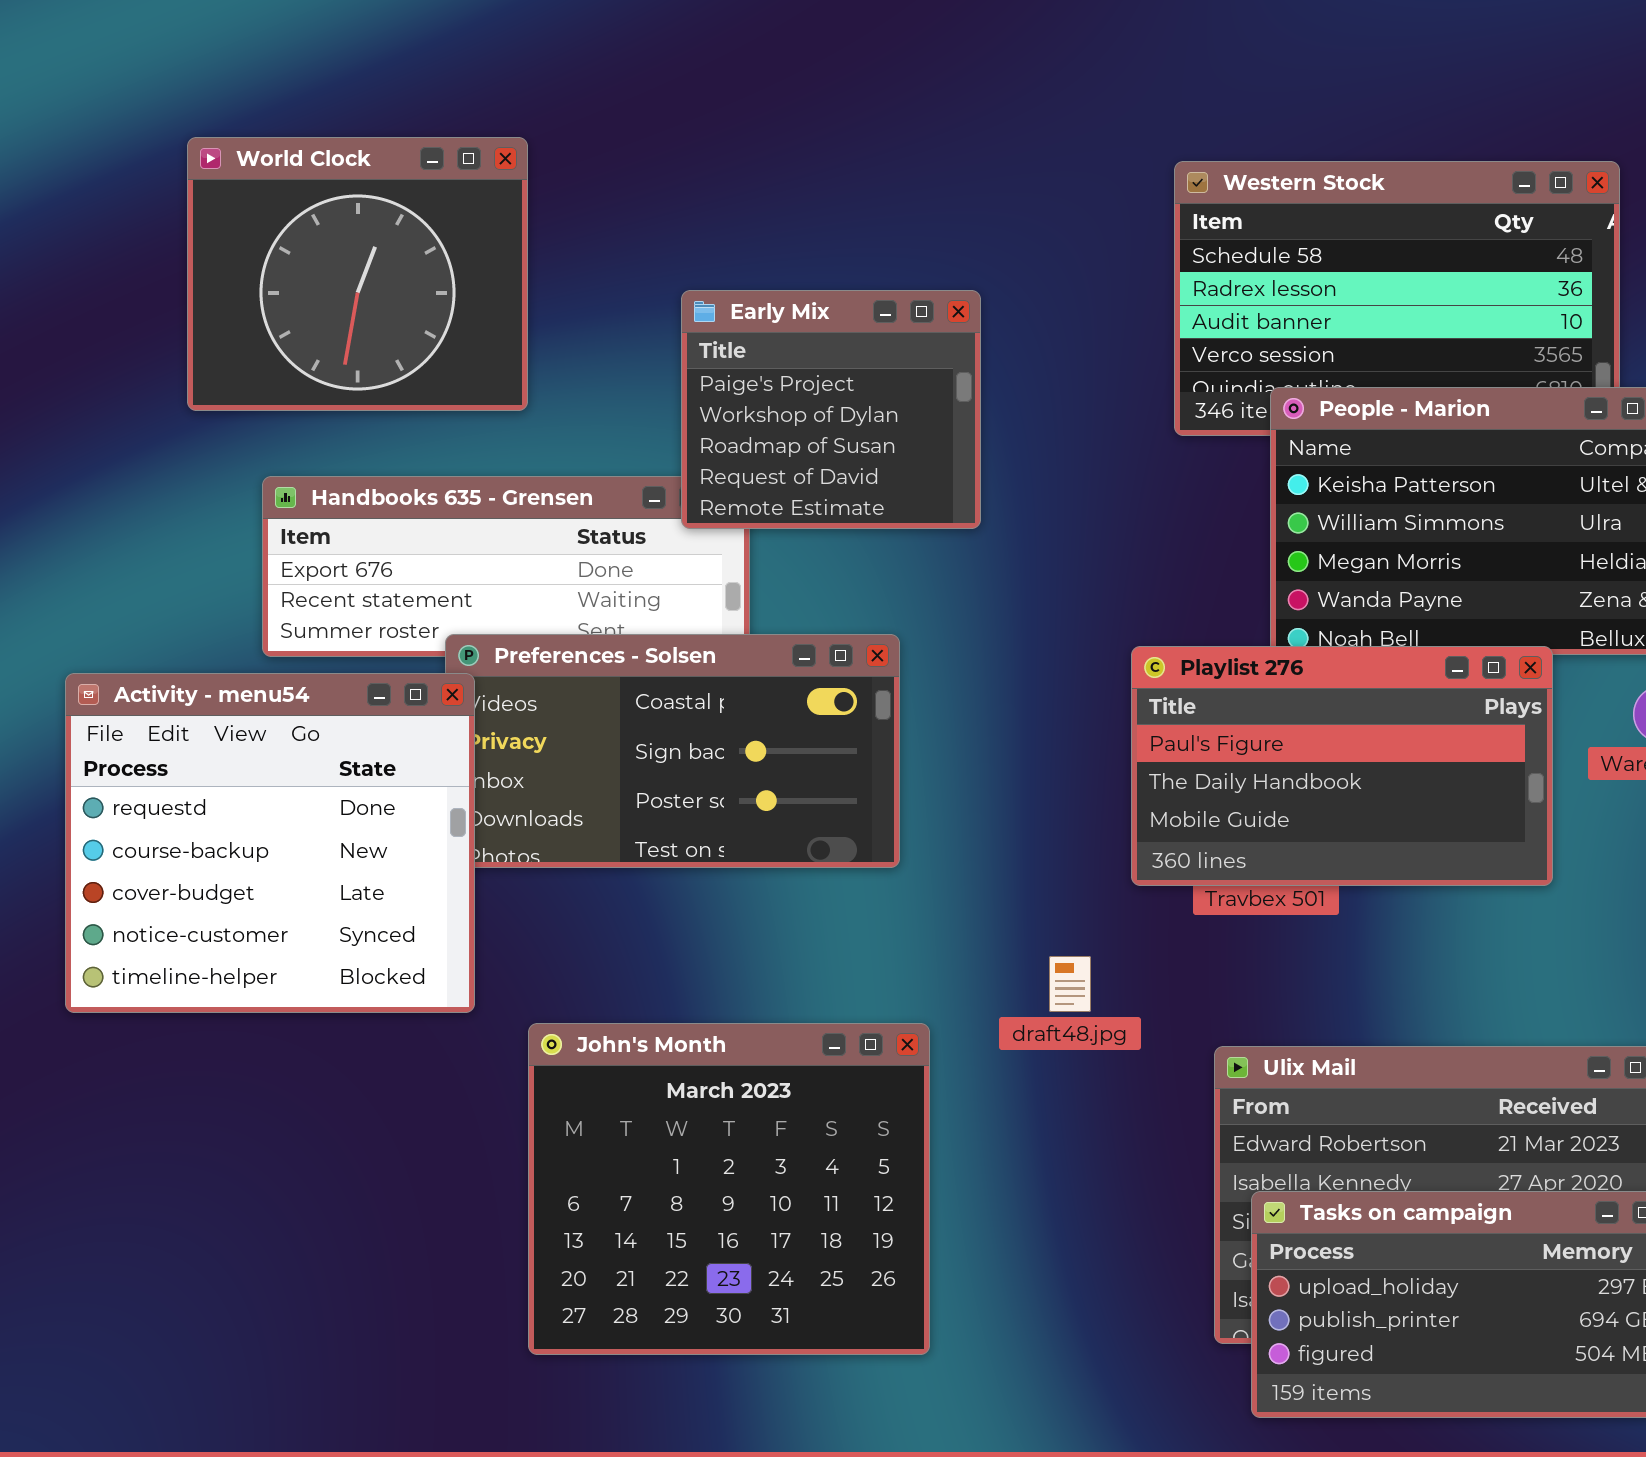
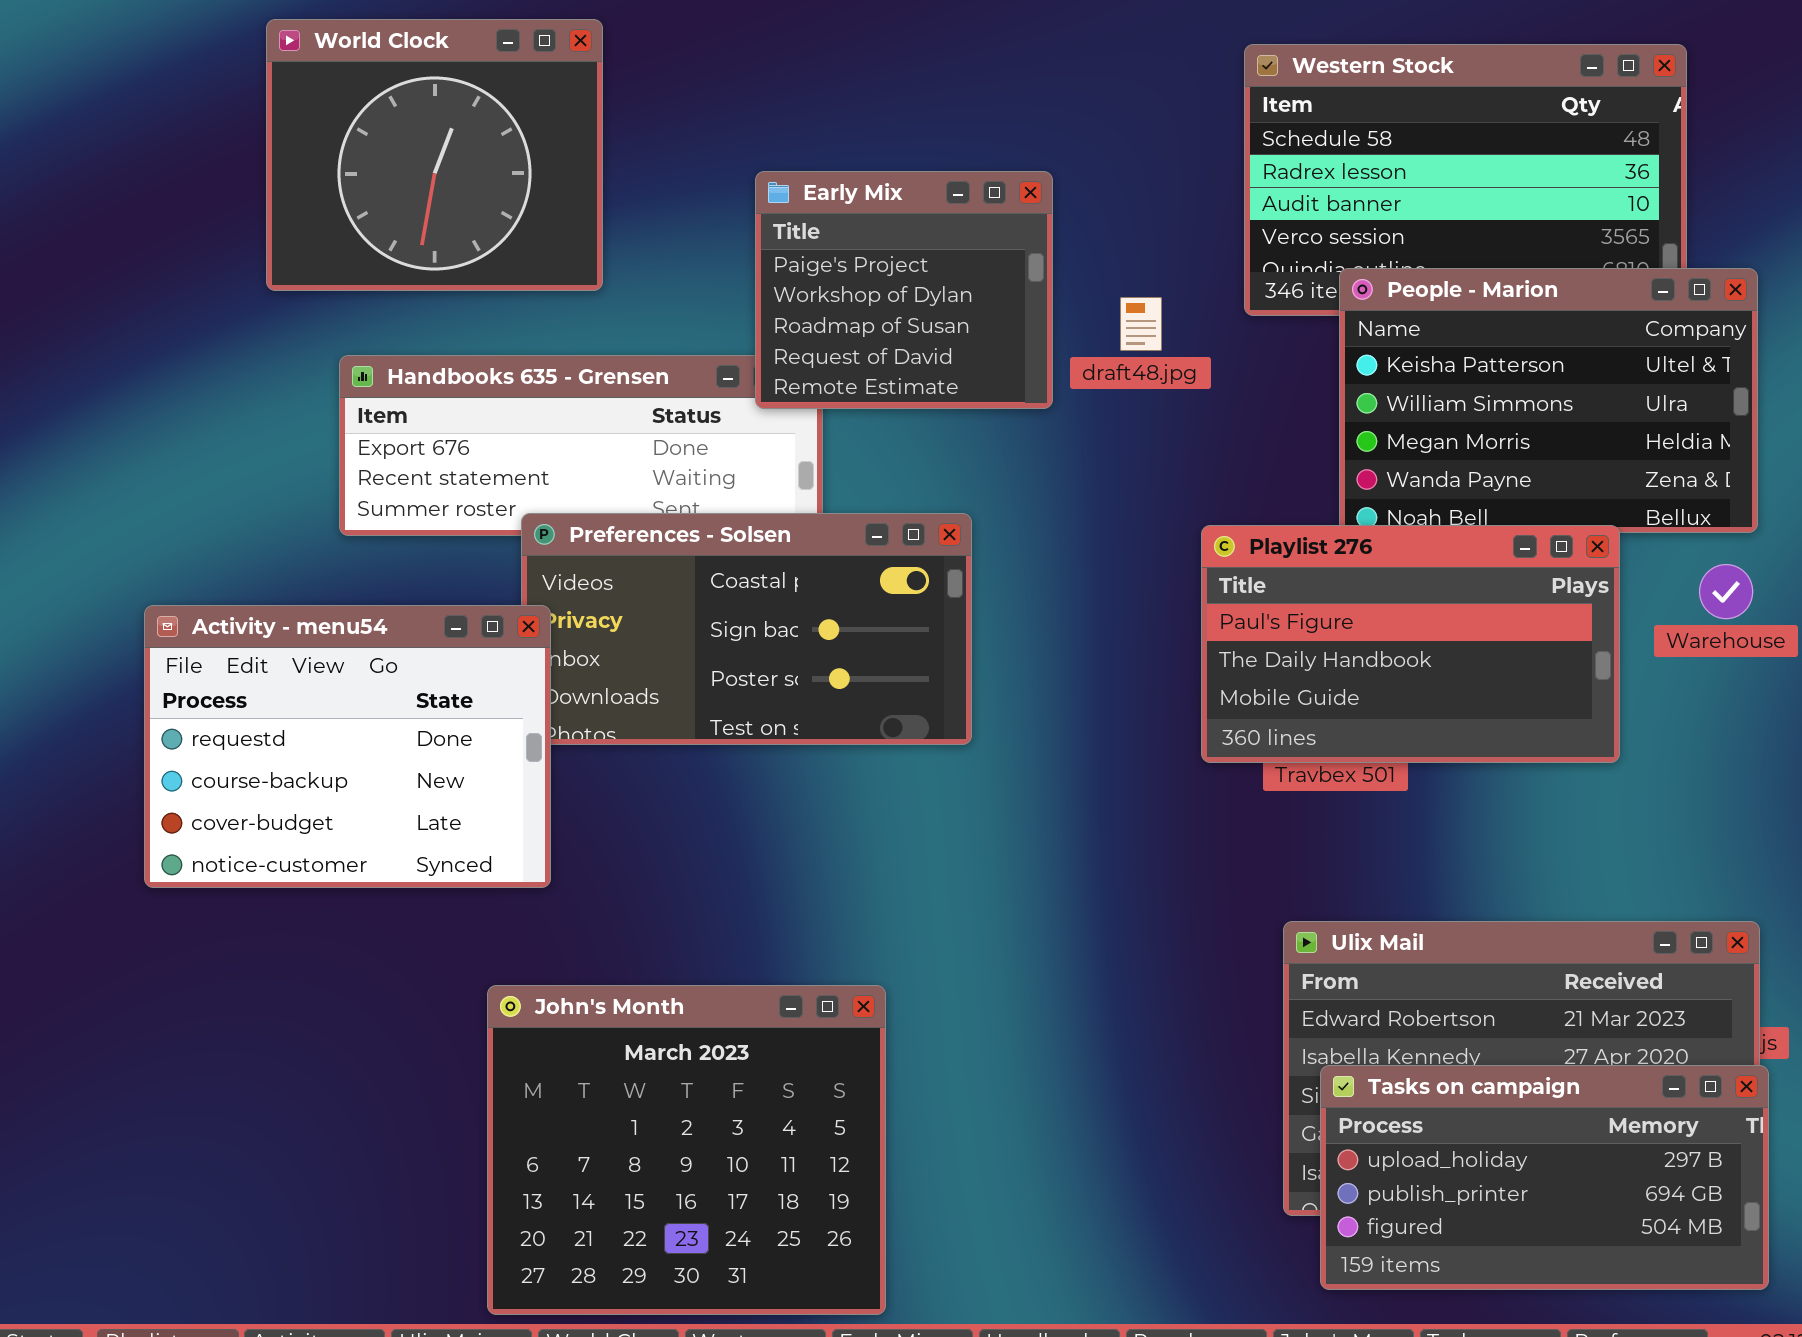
Activity - menu54: [65,673,475,1013] -> [144,605,551,888], resized
draft48.jpg: [1049,956,1091,1012] -> [1120,297,1162,351], moved
John's Month: [528,1023,930,1355] -> [487,985,886,1315], moved

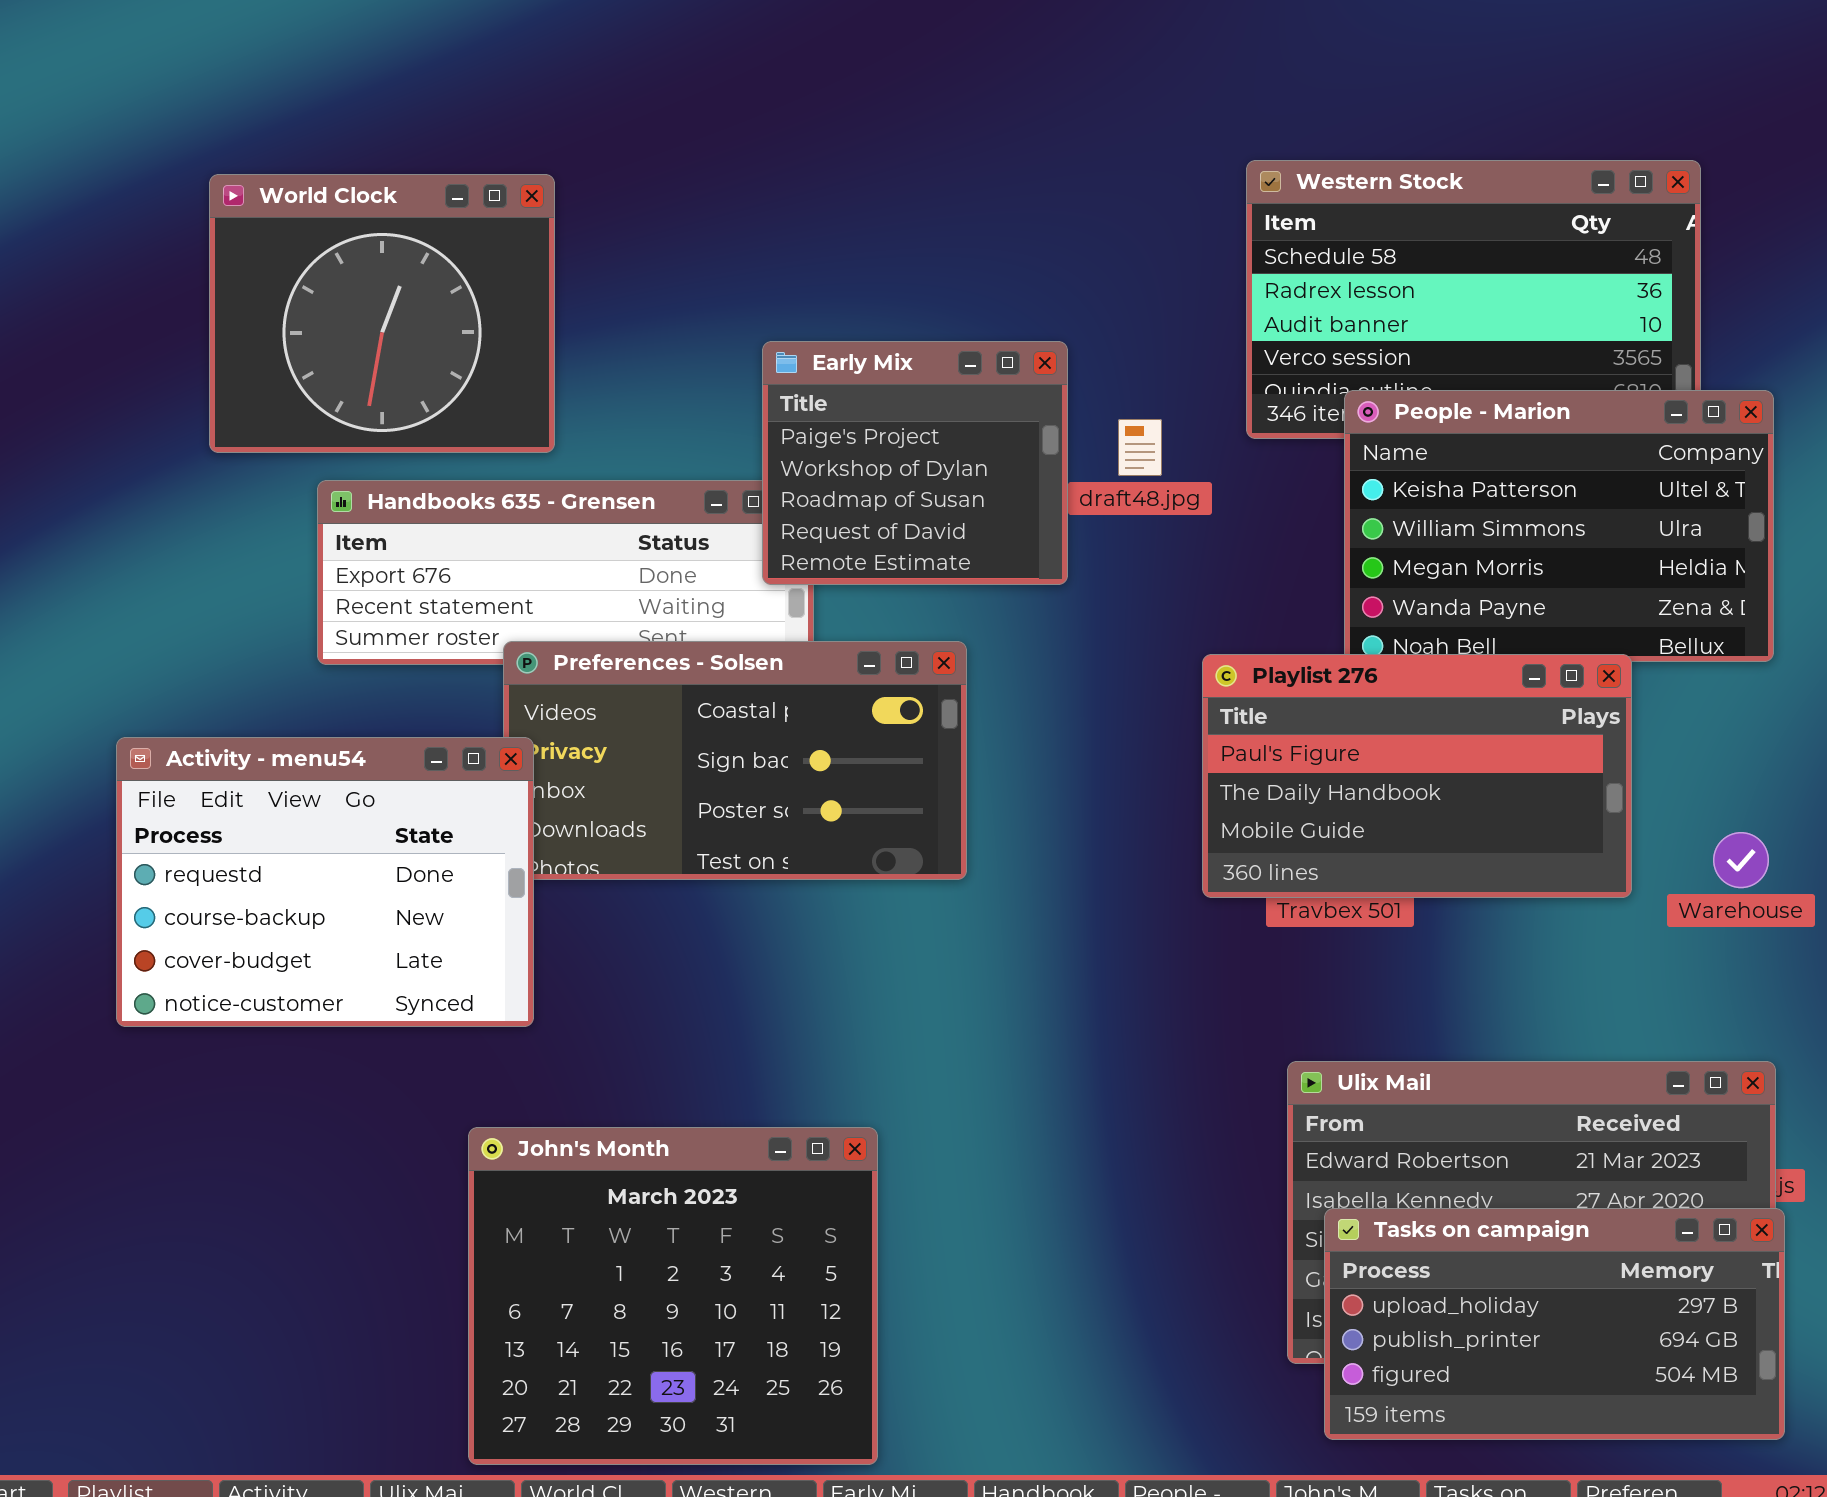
World Clock: [266,19,603,291] -> [209,174,555,453], moved
Early Mix: [755,171,1053,409] -> [762,341,1068,585], moved
Warehouse: [1699,564,1753,619] -> [1713,832,1769,888], moved

